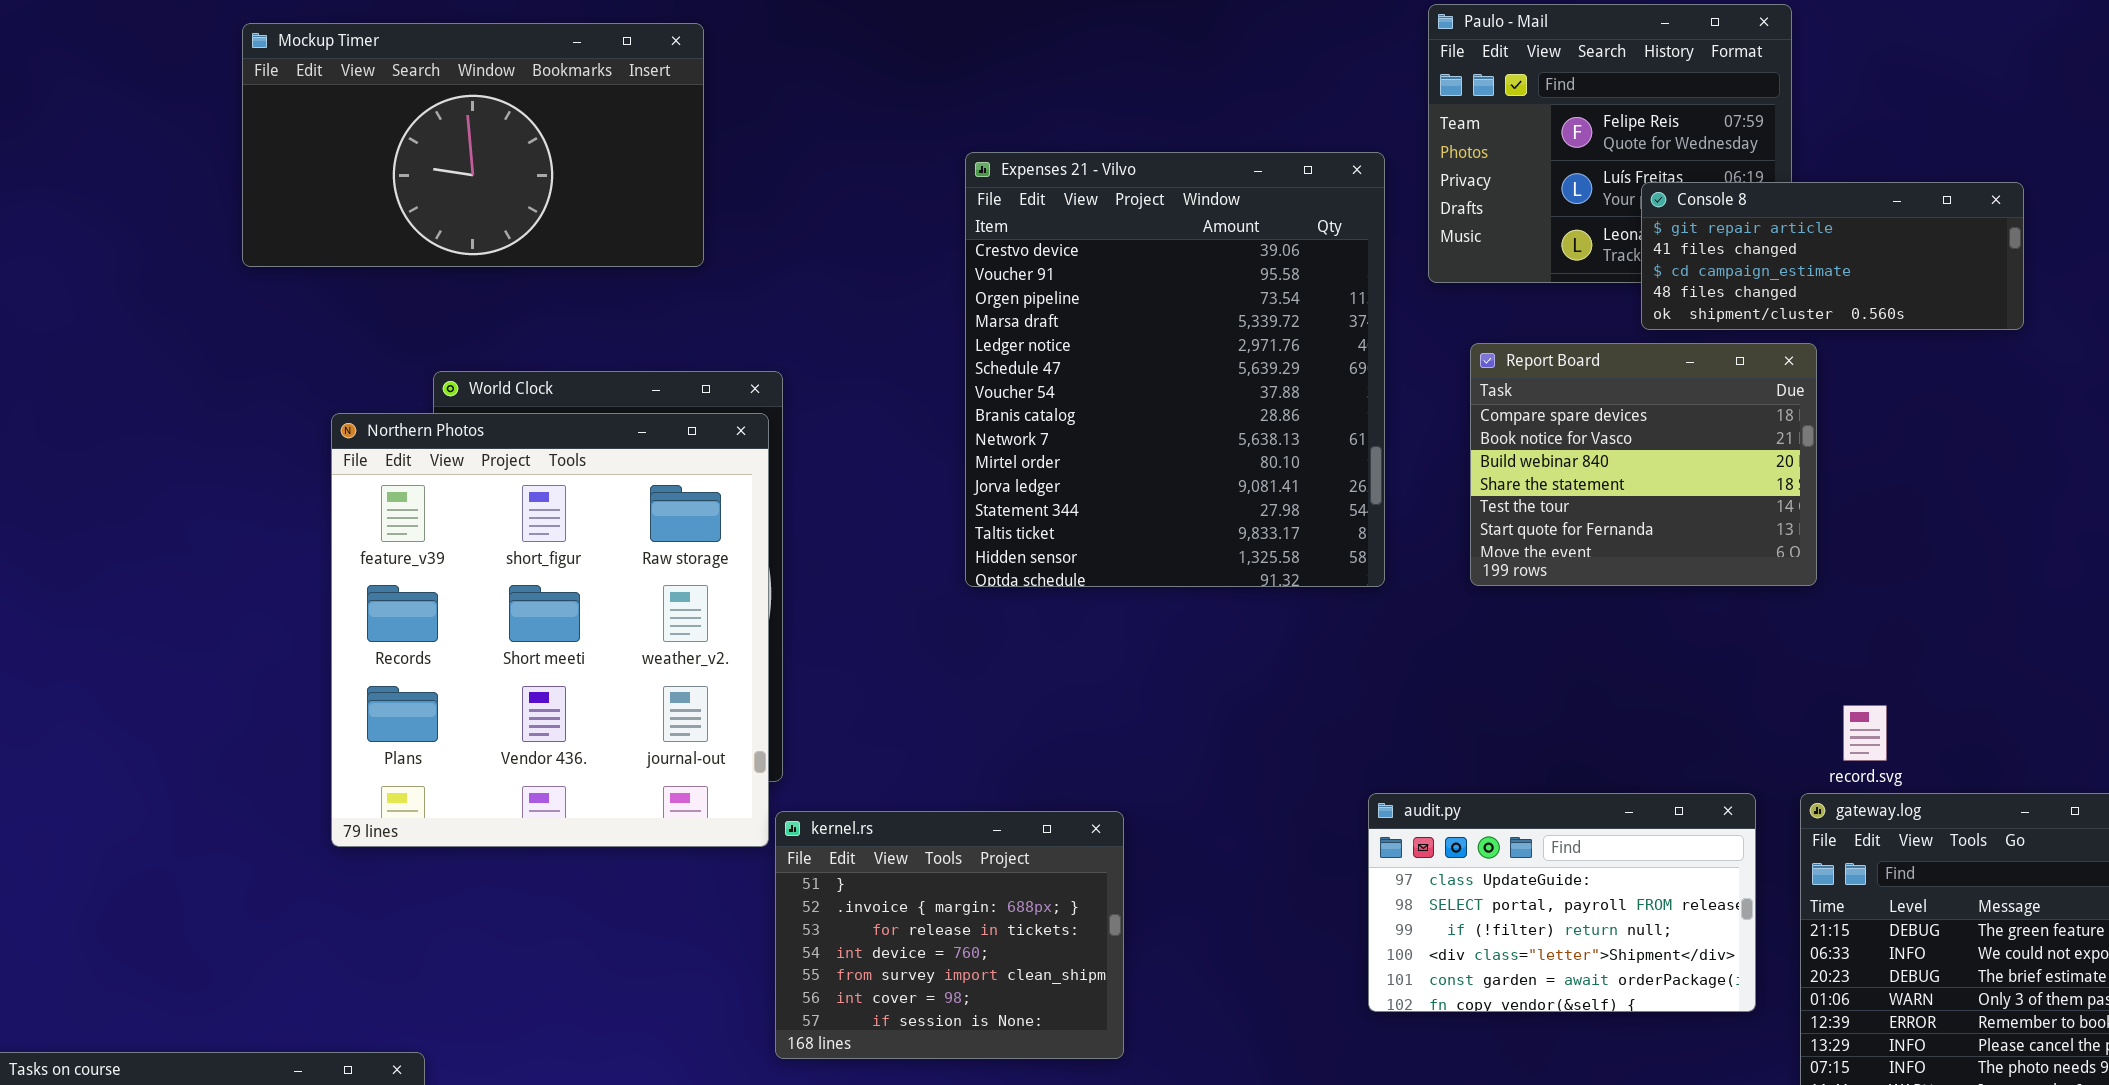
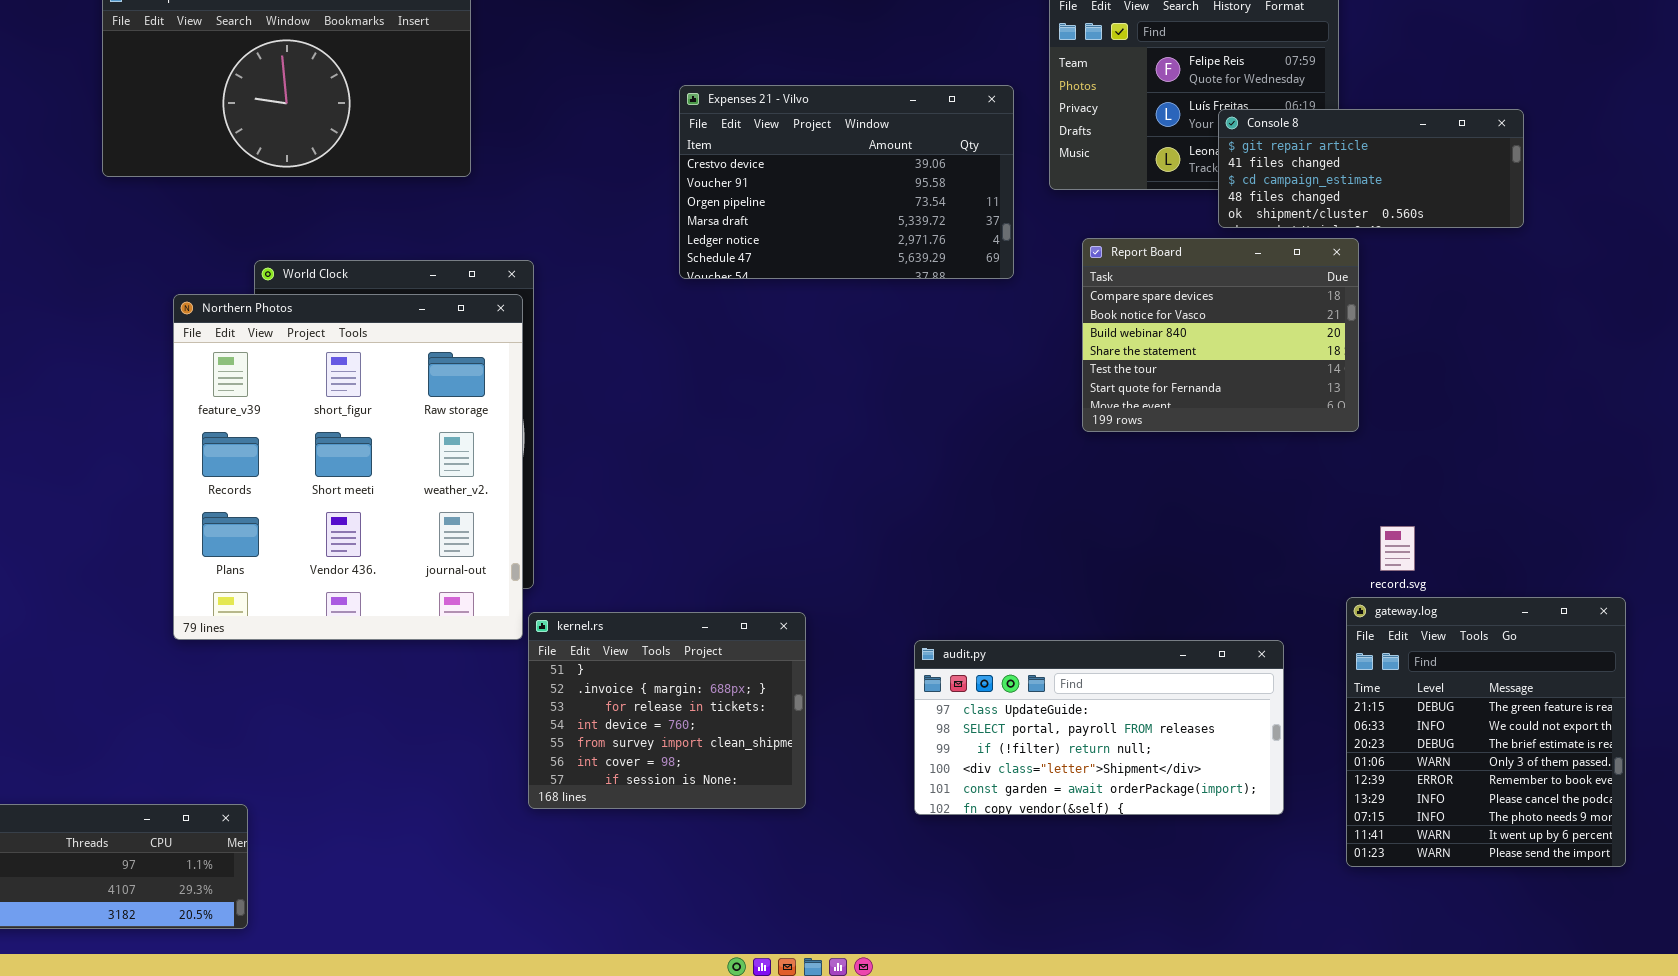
Expenses 21 - Vilvo: [965,152,1385,587] -> [679,85,1014,279], resized
audit.py: [1368,793,1756,1012] -> [914,640,1284,815], moved, resized

